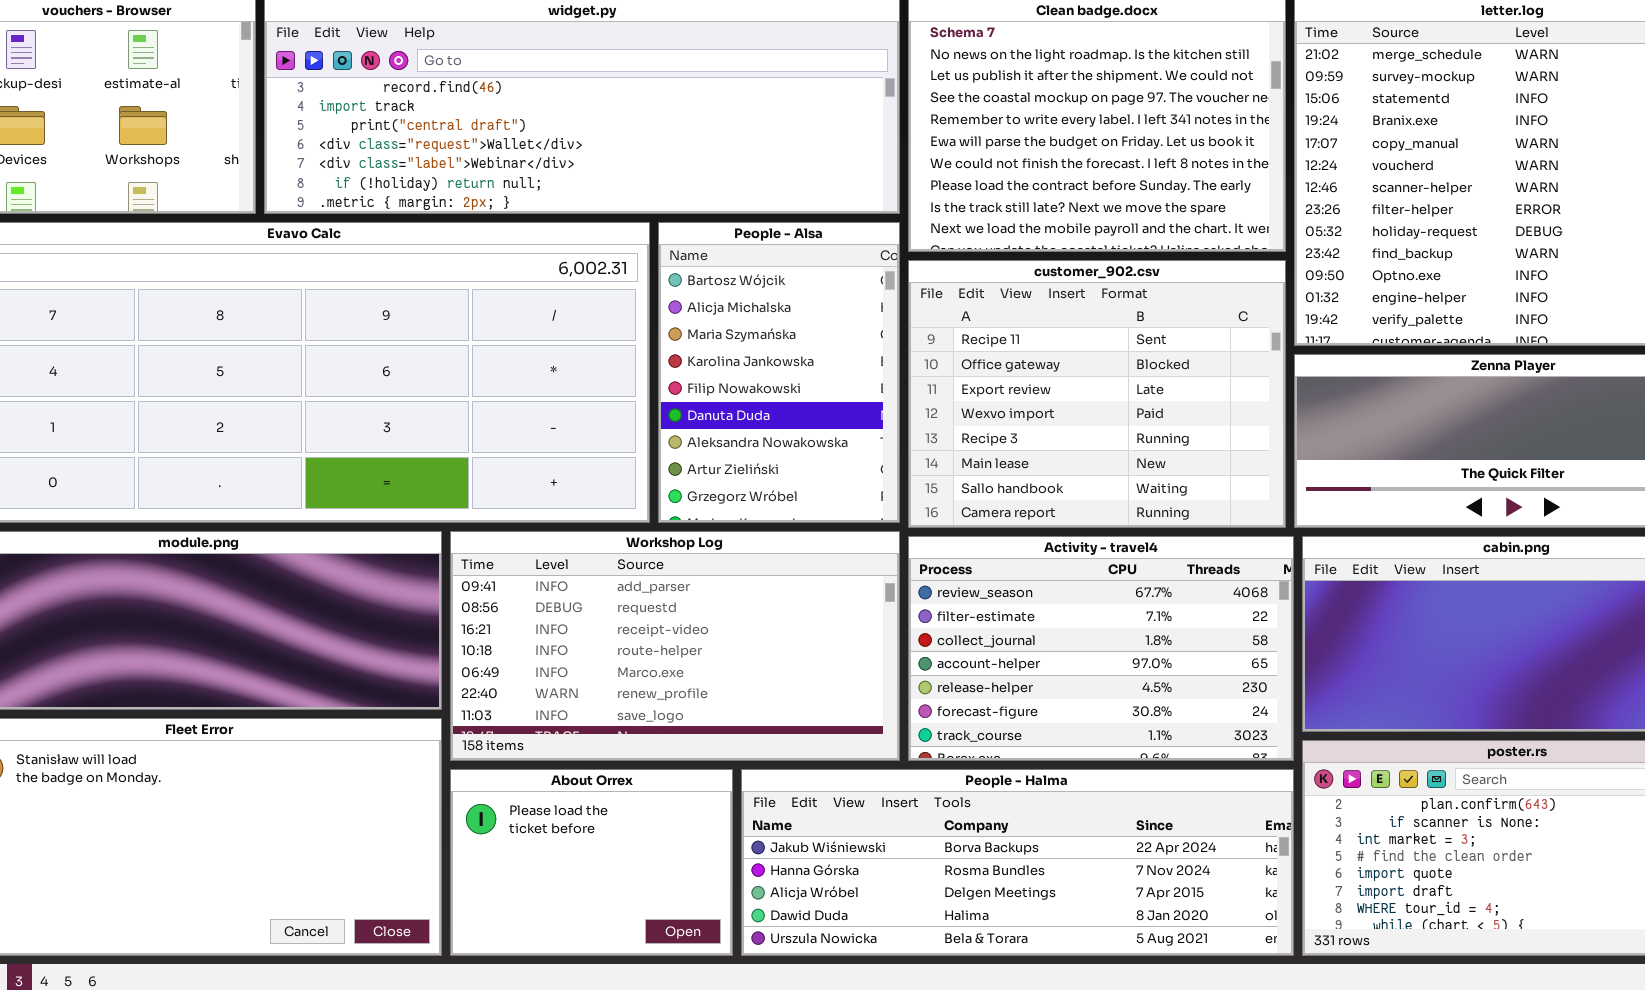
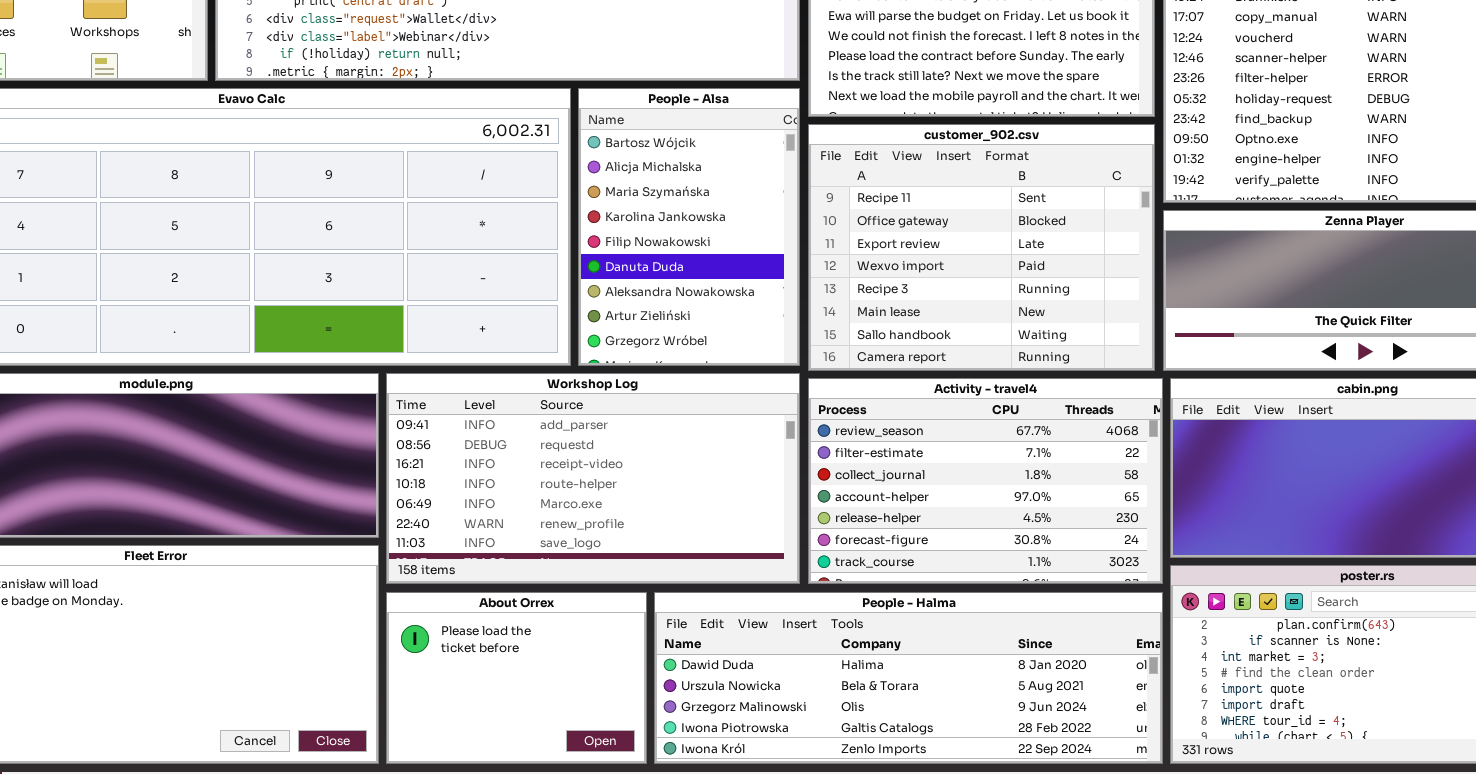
People - Halma: [741,769,1294,956] -> [654,592,1163,764], scrolled down 3 rows

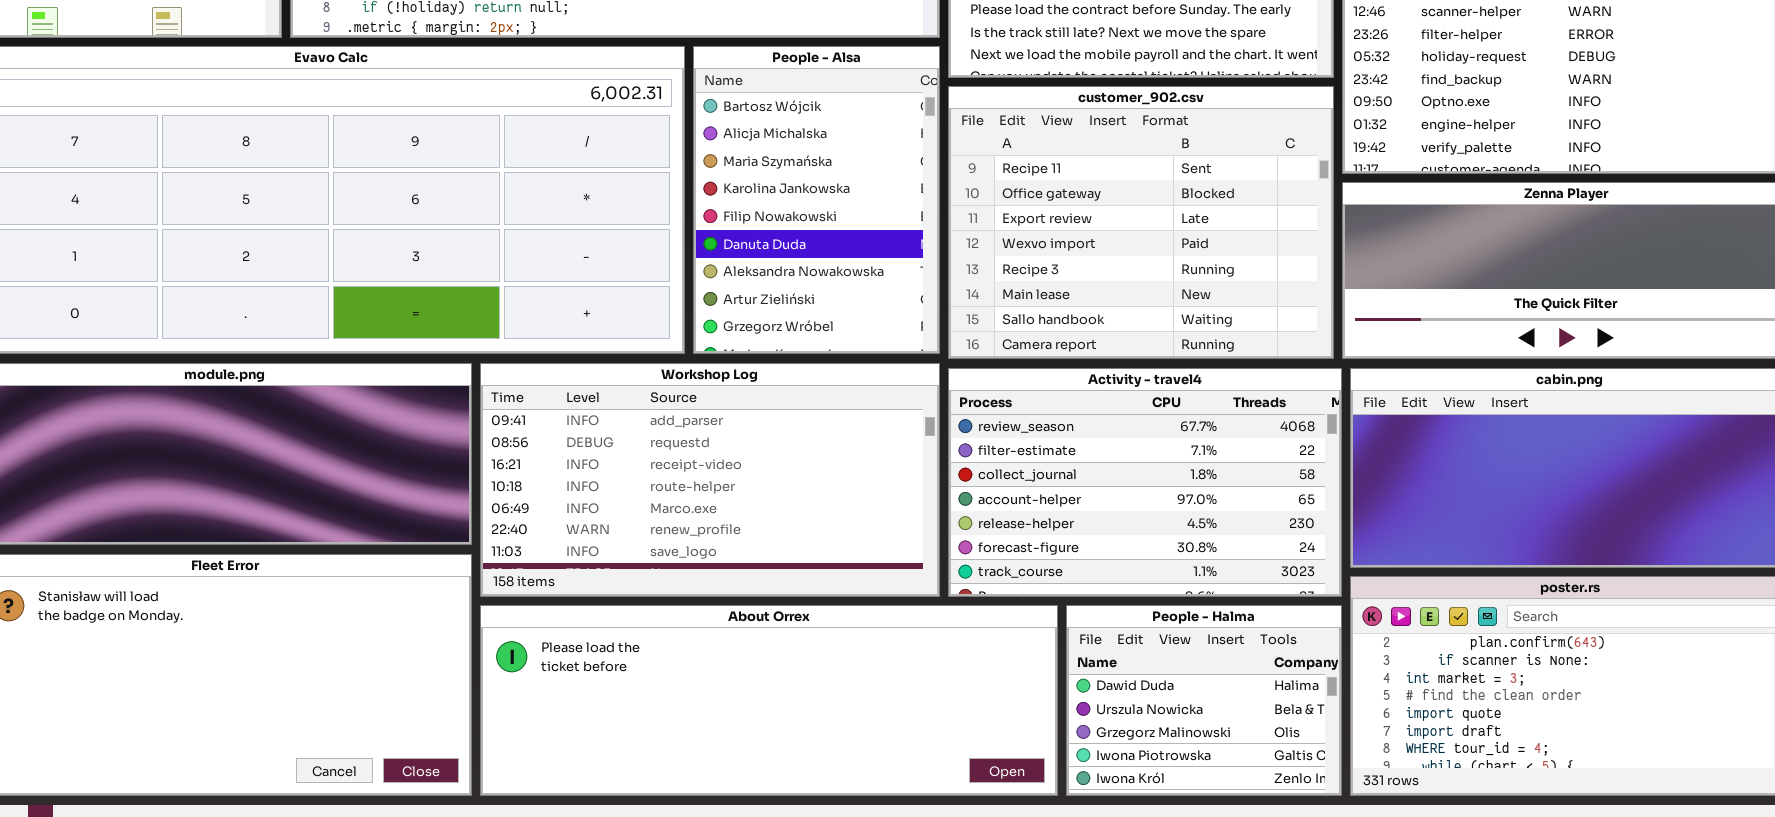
About Orrex: [386,592,647,764] -> [480,605,1058,796], resized
People - Halma: [654,592,1163,764] -> [1066,605,1342,796], resized

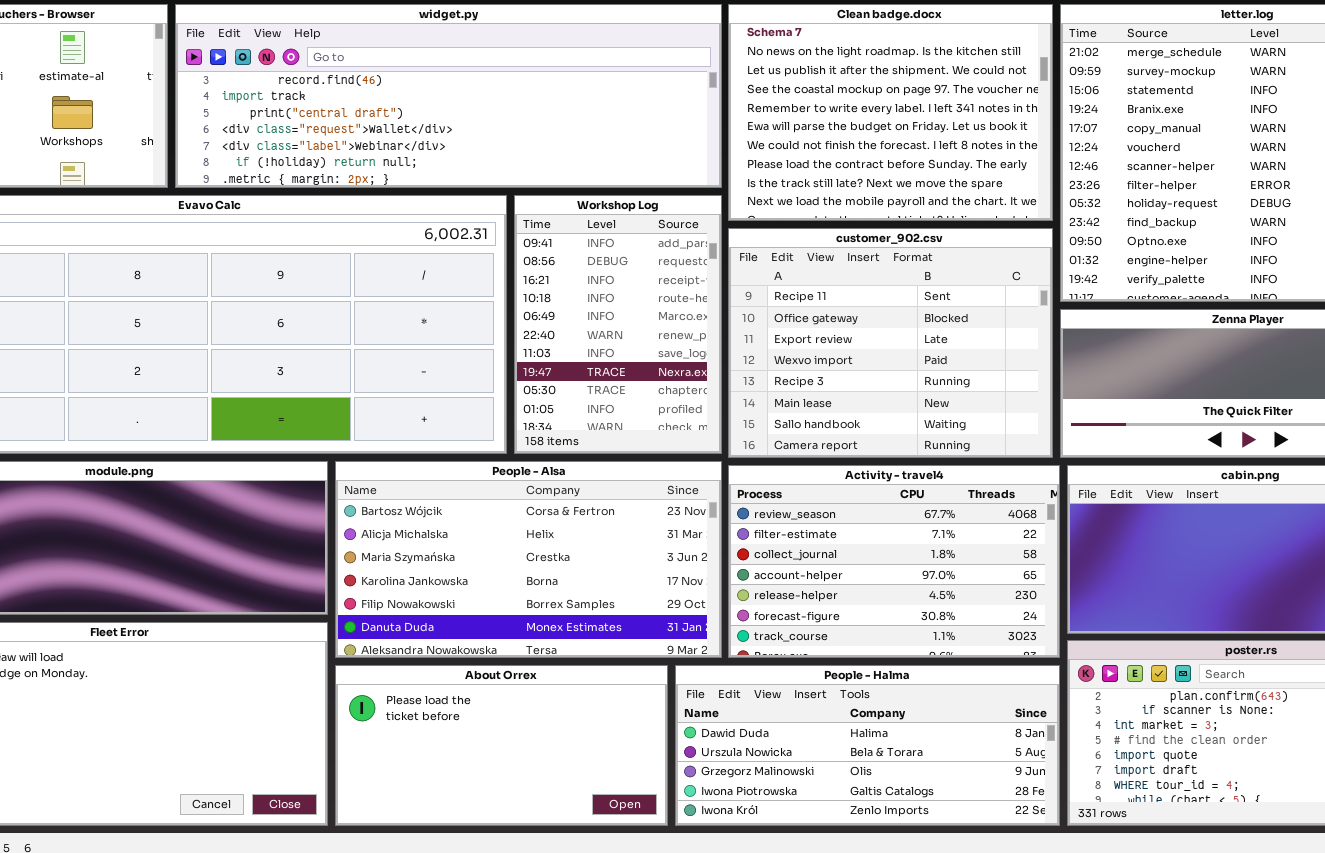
People - Alsa: [693,46,940,354] -> [335,461,722,658], moved, resized
Workshop Log: [480,363,940,597] -> [514,195,722,454], moved, resized
About Orrex: [480,605,1058,796] -> [335,665,668,826], resized
People - Halma: [1066,605,1342,796] -> [675,665,1060,826], resized

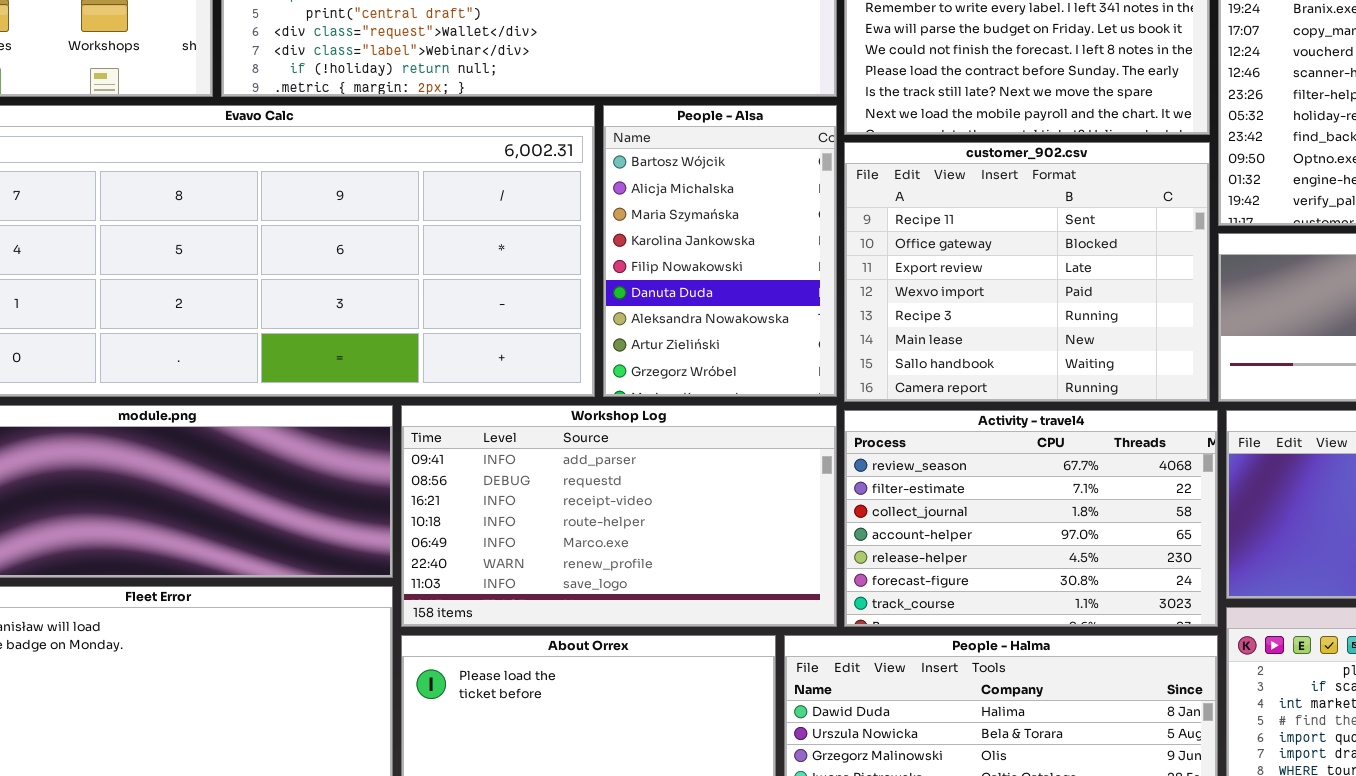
Workshop Log: [514,195,722,454] -> [401,405,837,627], moved, resized
People - Alsa: [335,461,722,658] -> [603,105,837,397], moved, resized

